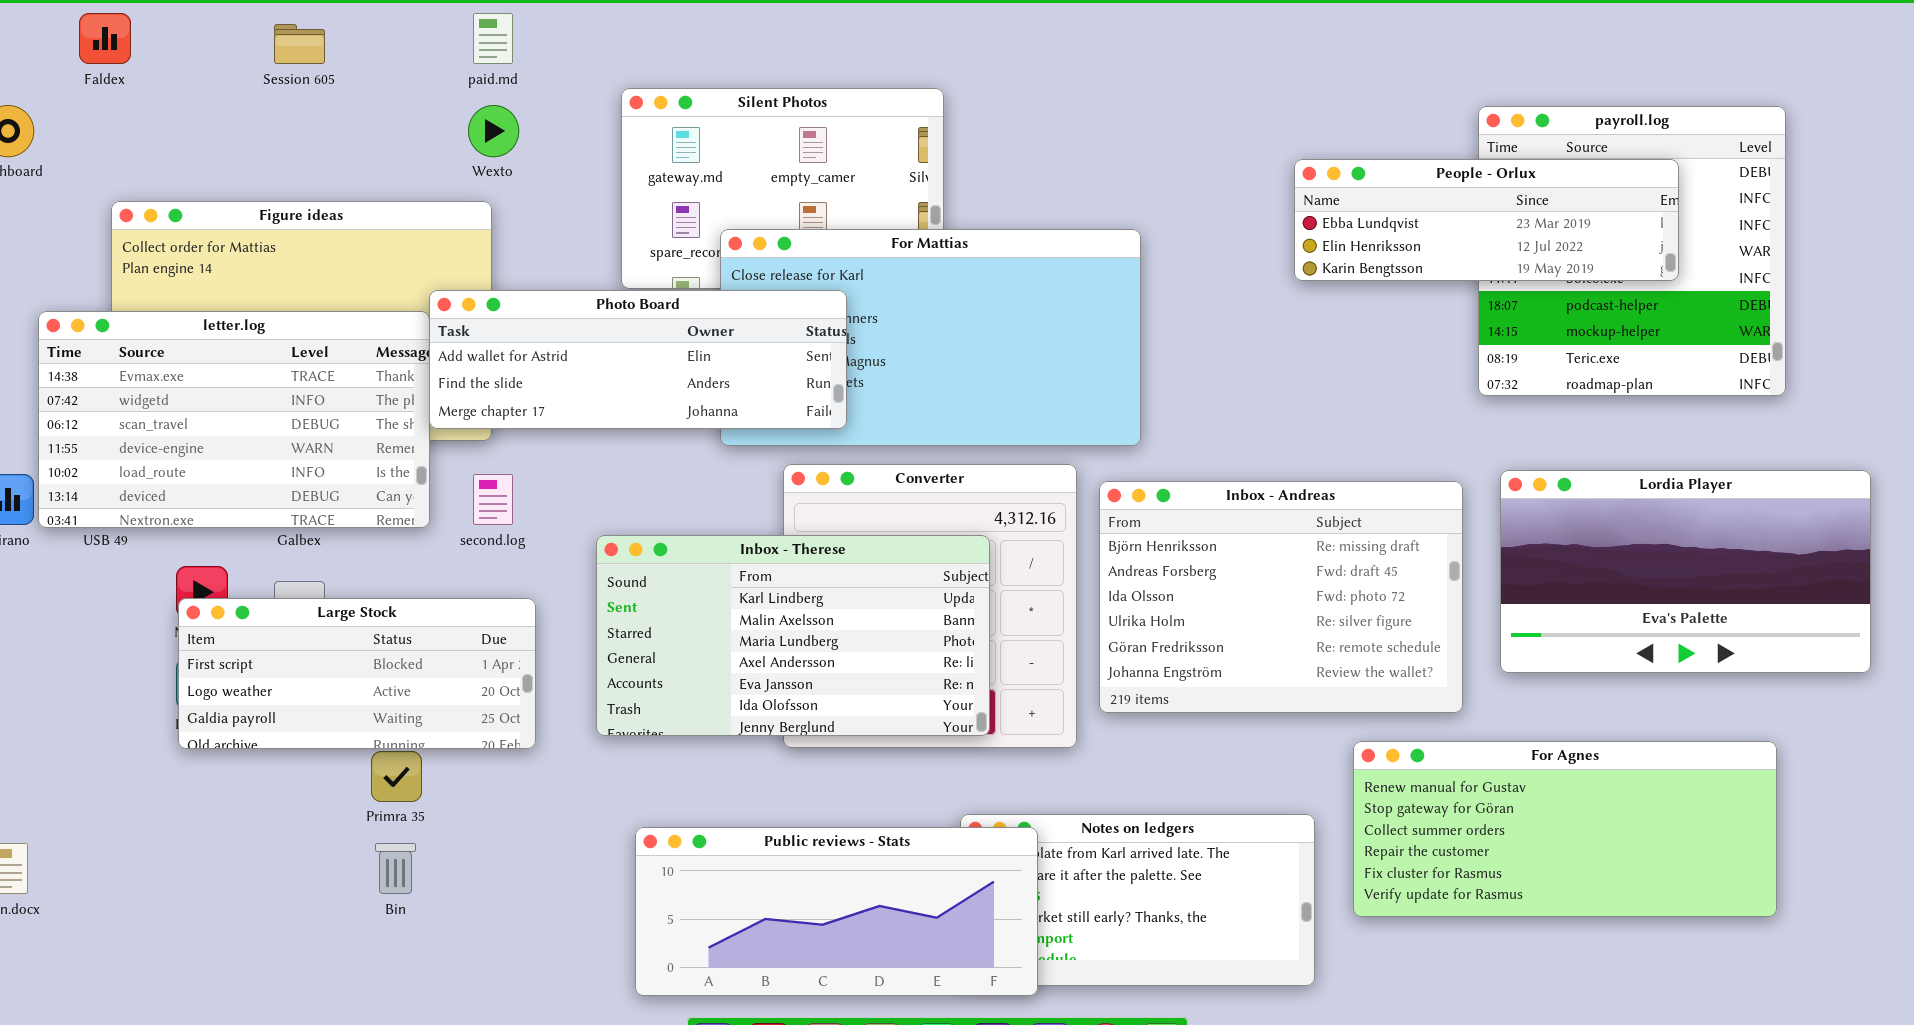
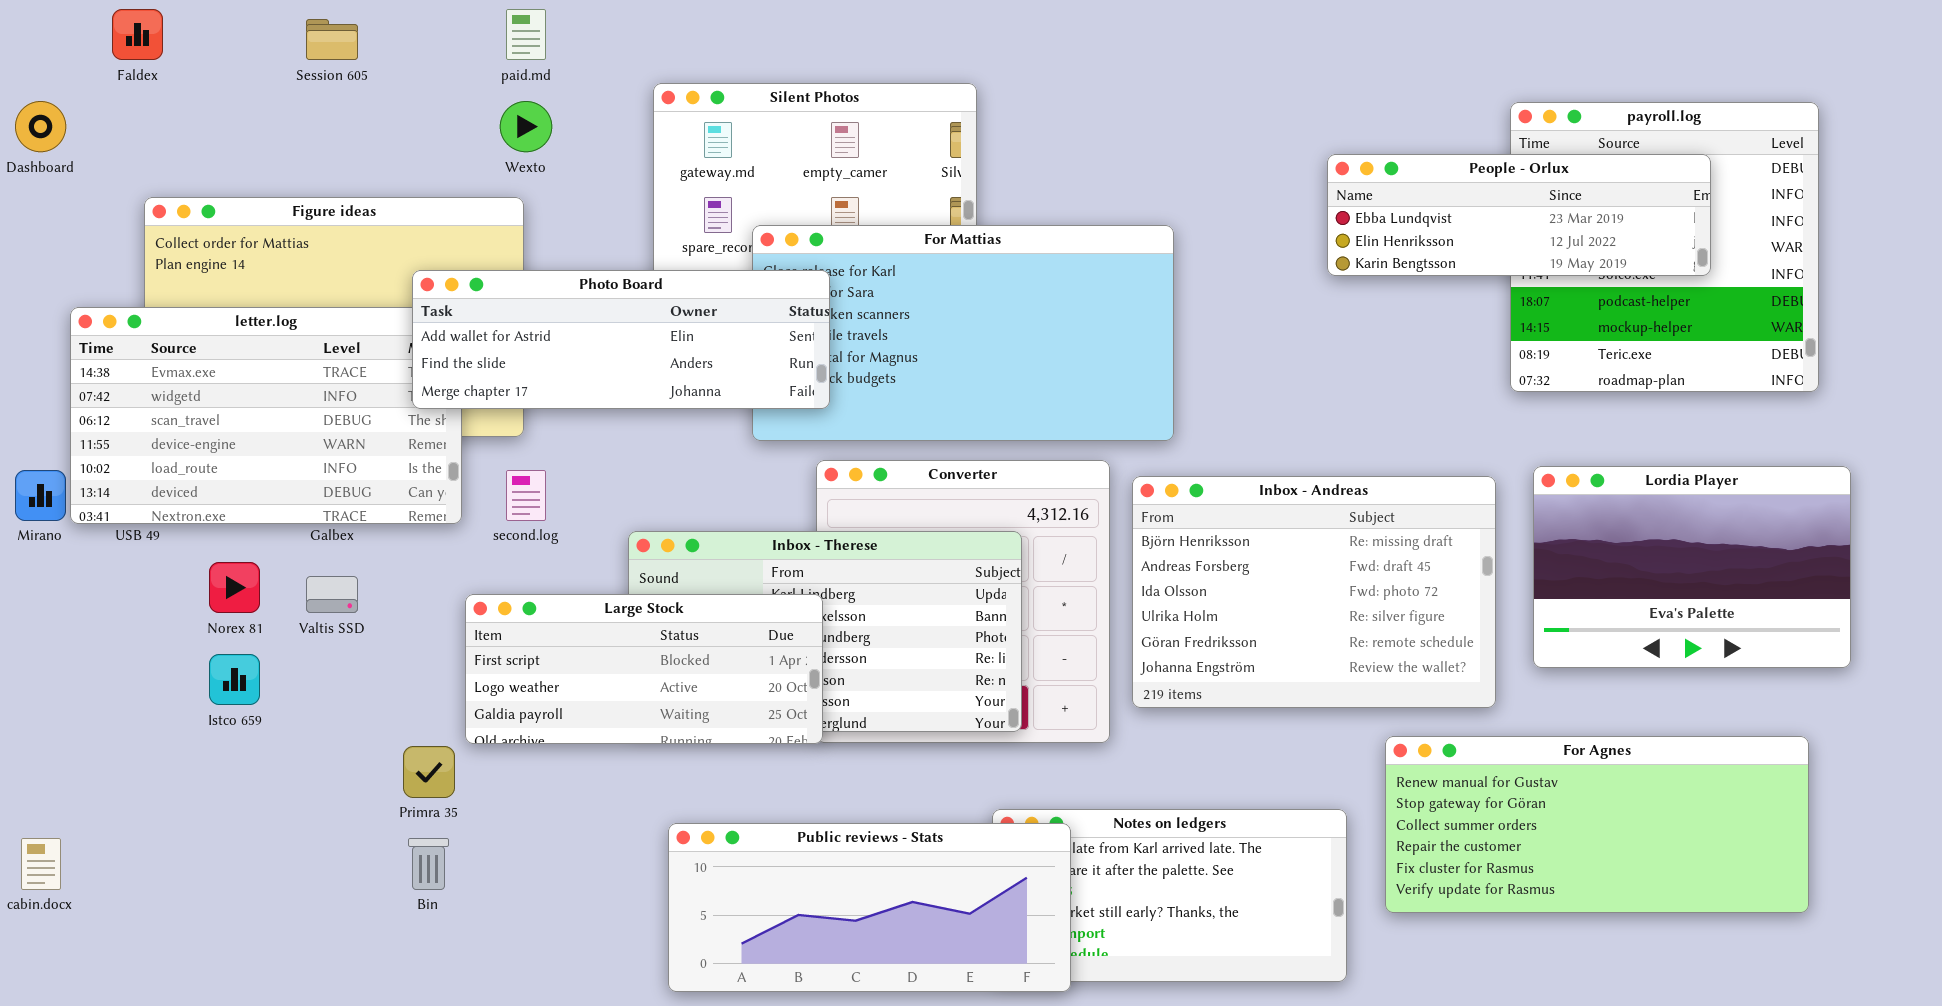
Photo Board: [429,290,847,429] -> [412,270,830,409], moved
Lordia Player: [1500,470,1871,673] -> [1533,466,1851,668], resized
Large Stock: [178,598,536,749] -> [465,594,823,744], moved

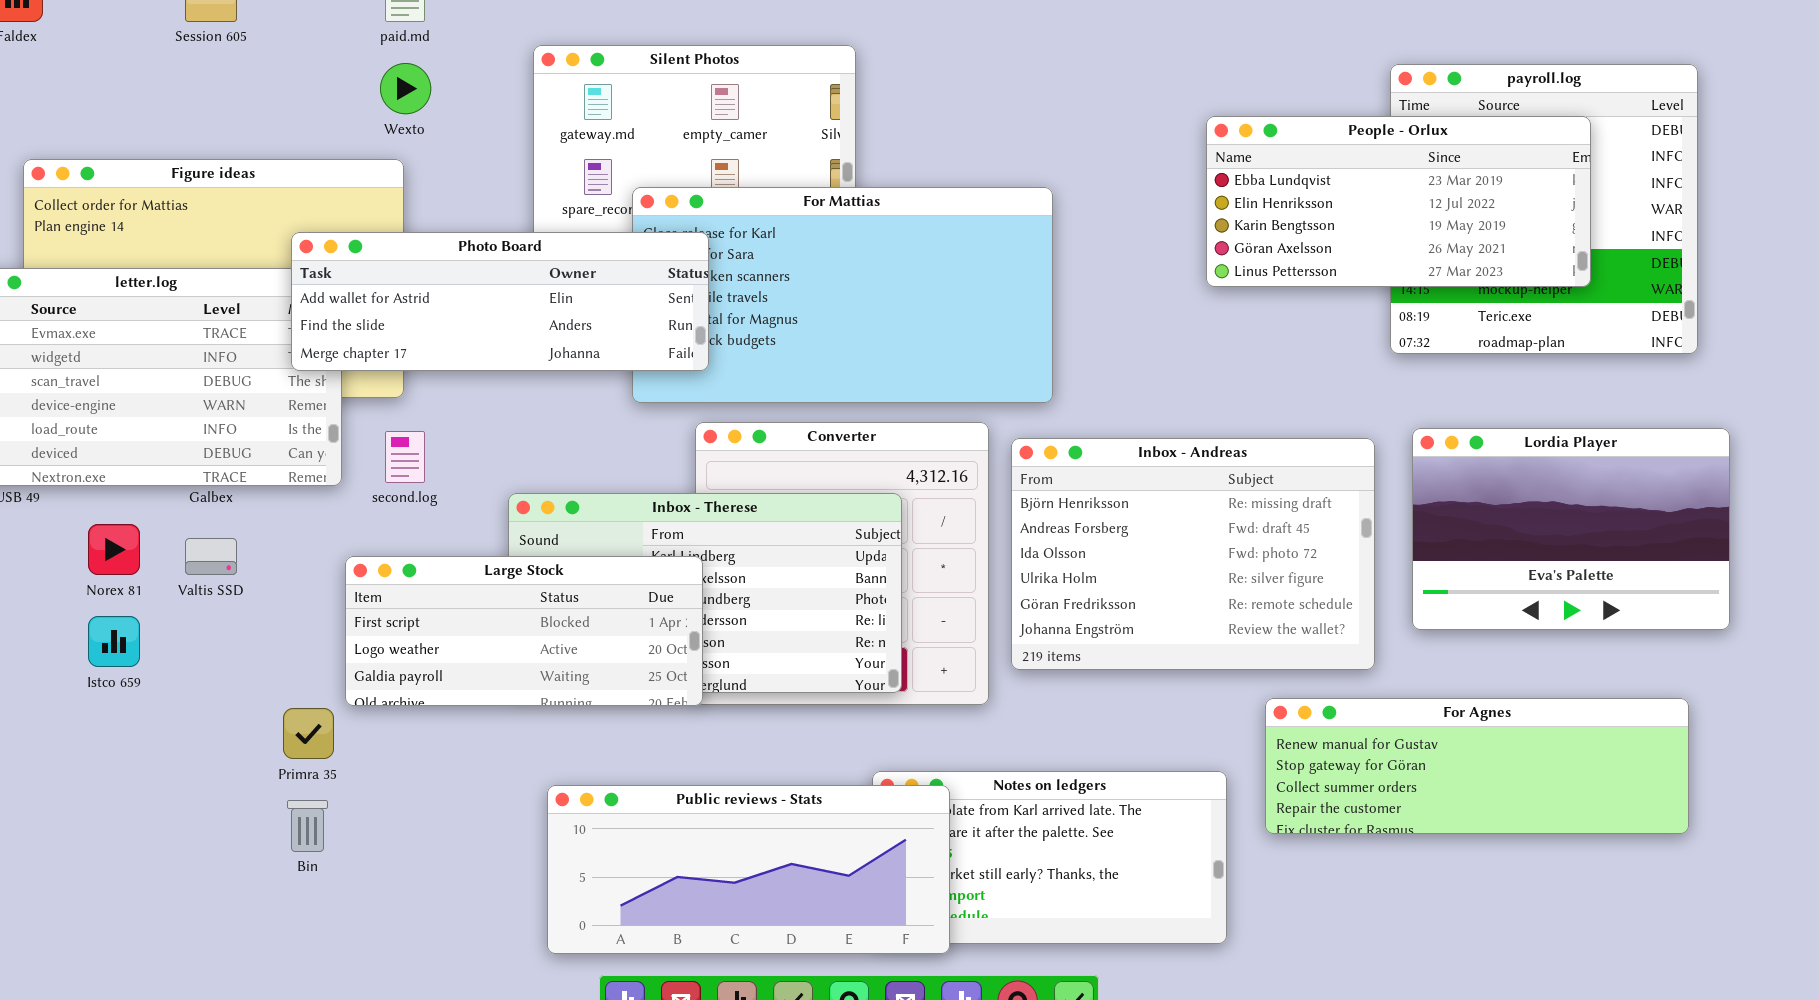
People - Orlux: [1327,154,1711,276] -> [1206,116,1591,287], resized
For Agnes: [1385,736,1809,913] -> [1265,698,1689,834], resized

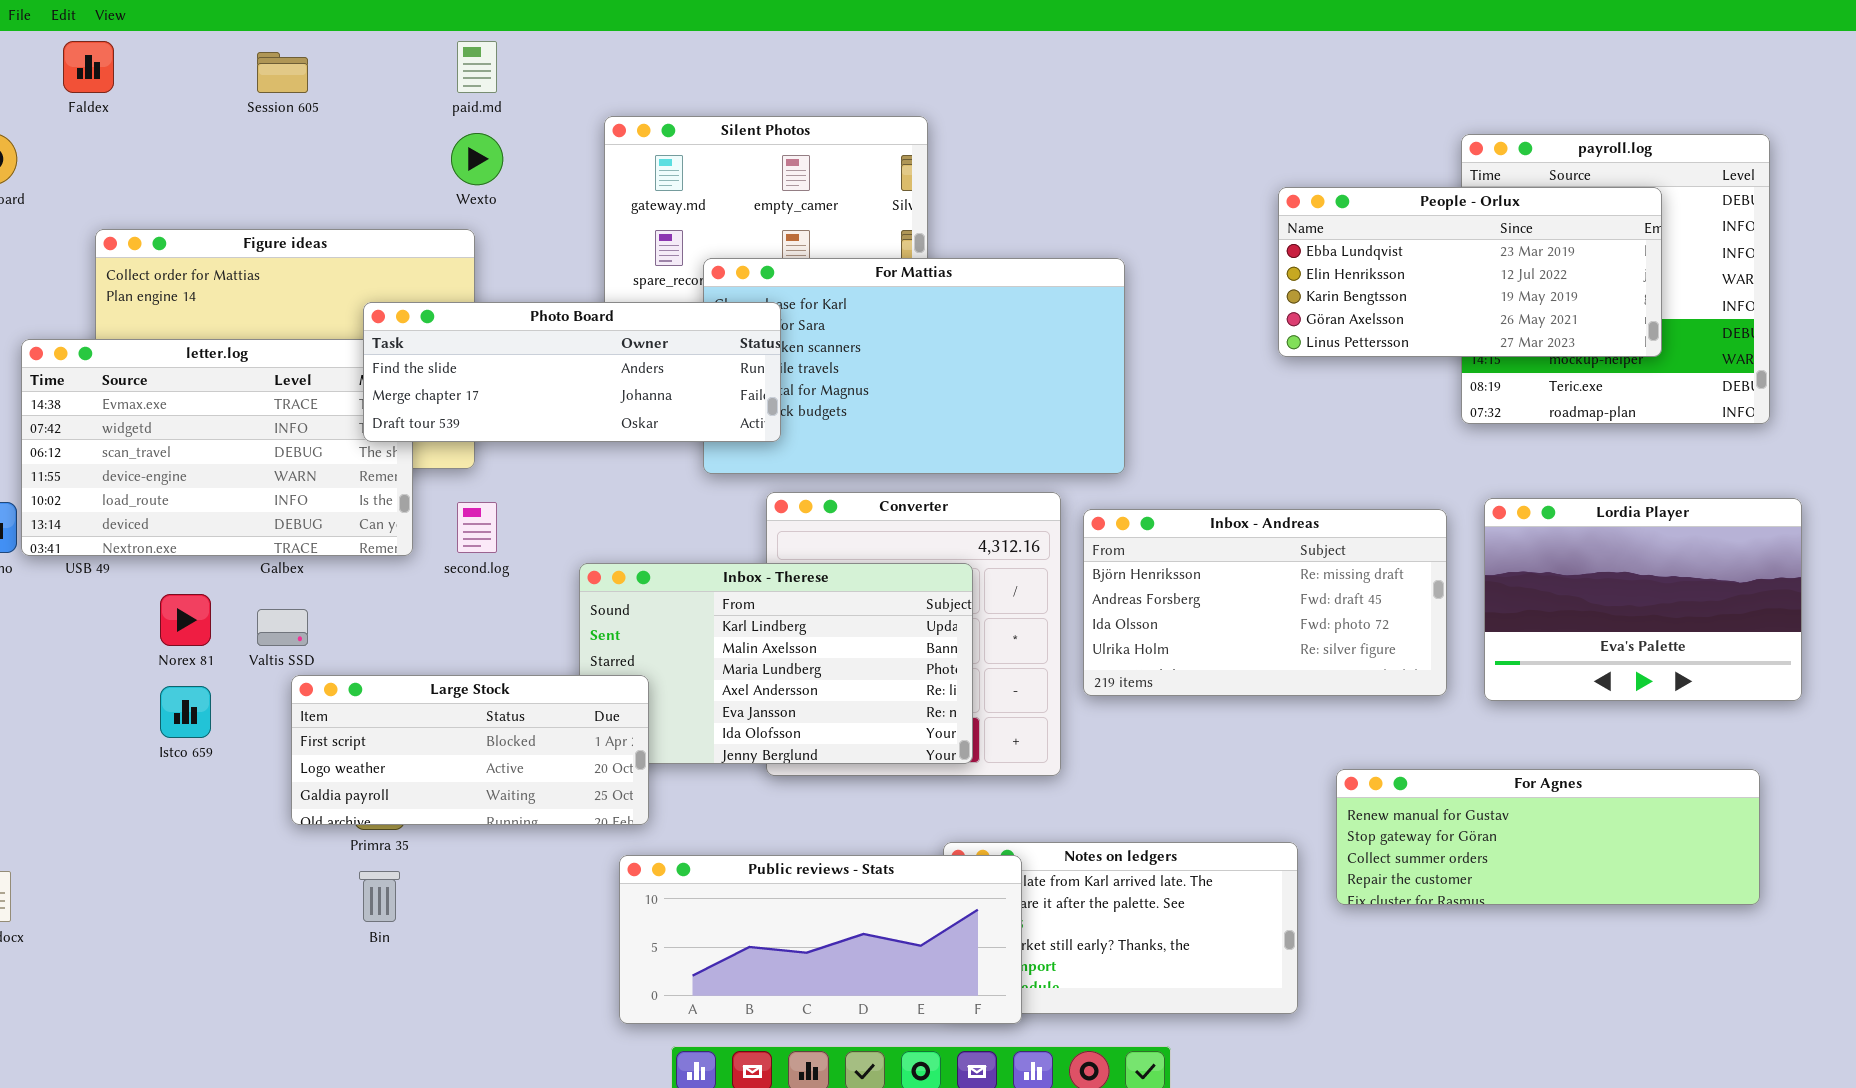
Photo Board: [291,232,709,371] -> [363,302,781,442], scrolled down 1 row
Inbox - Andreas: [1011,438,1375,670] -> [1083,509,1447,696], resized
Large Stock: [345,556,703,706] -> [291,675,649,825], moved

